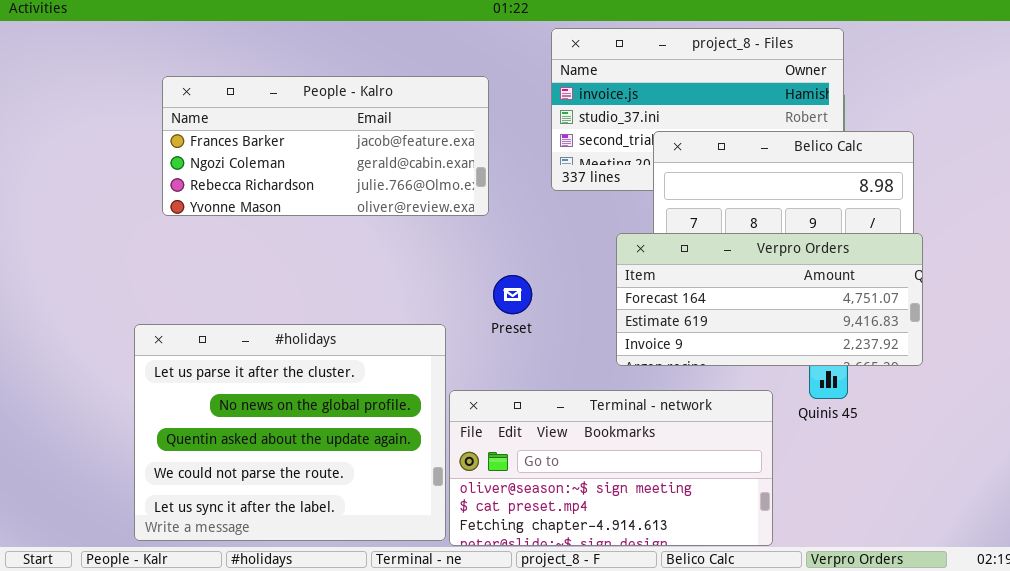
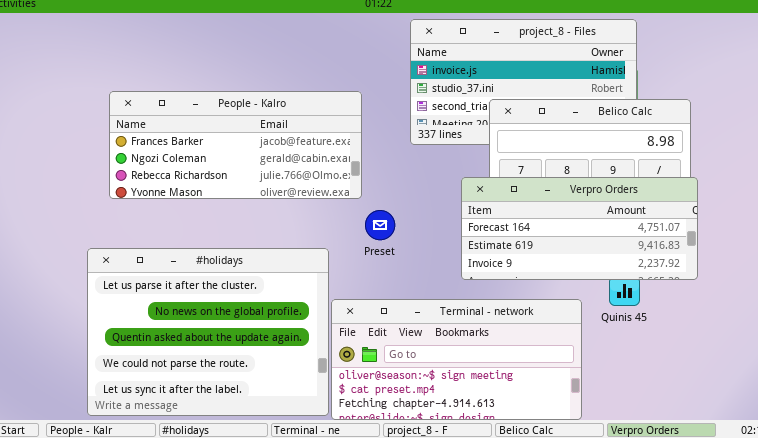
People - Kalro: [162,76,489,216] -> [109,91,362,199], moved

